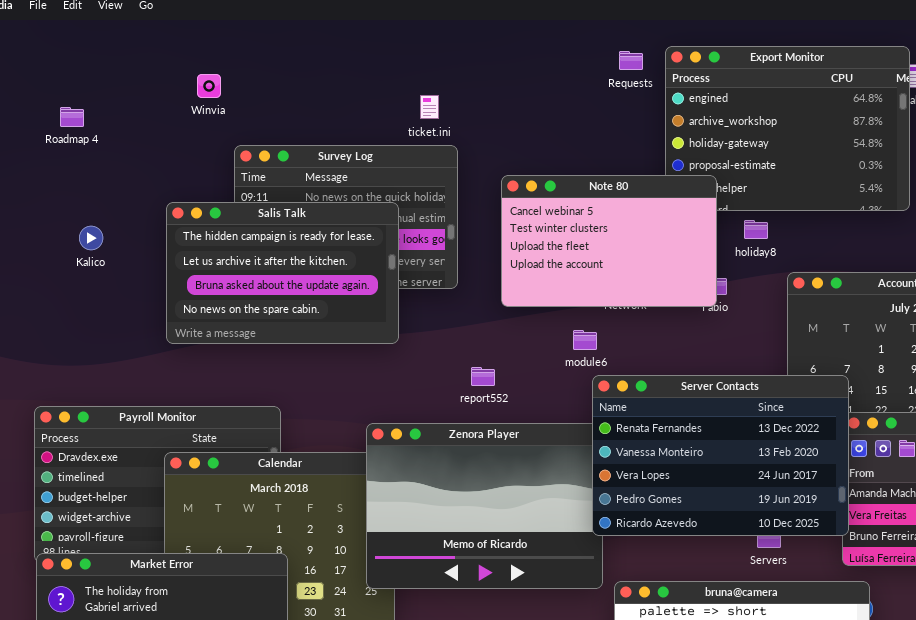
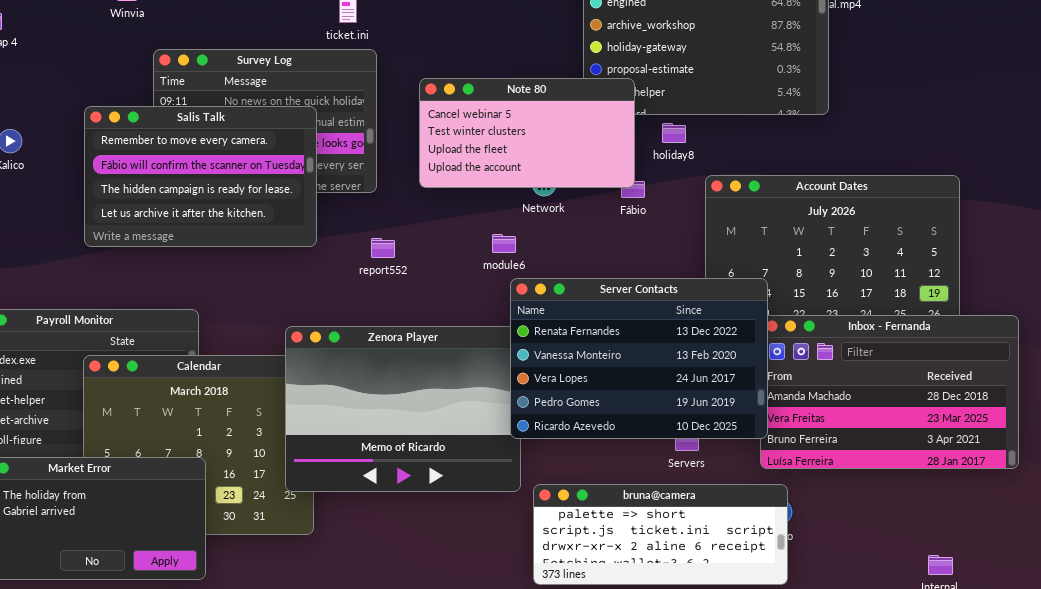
Note 80: [501,175,717,307] -> [419,78,635,188], resized
Salis Talk: [166,202,399,344] -> [84,106,317,247], scrolled up 2 rows
report552: [471,367,495,386] -> [371,238,395,258], moved

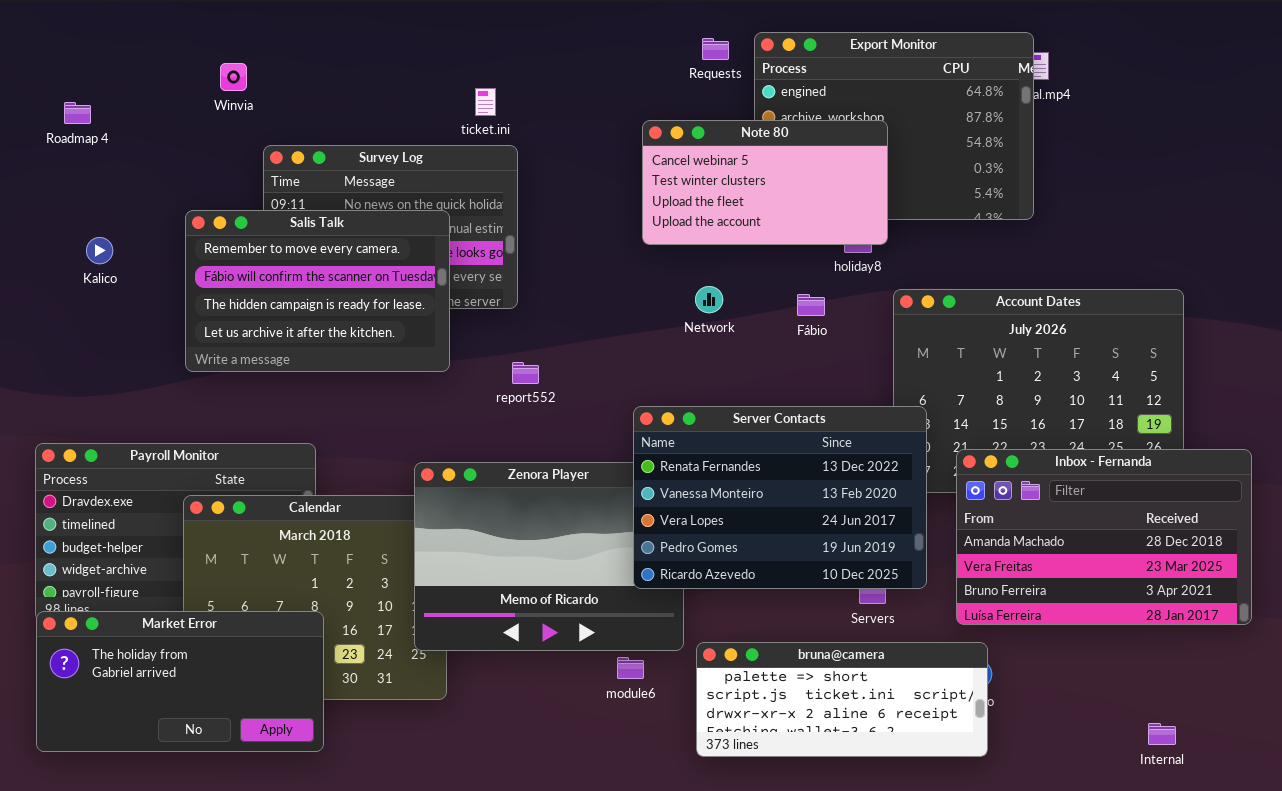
Note 80: [419,78,635,188] -> [642,120,888,245], moved
module6: [492,234,516,253] -> [617,657,644,679], moved
Server Contacts: [510,278,768,439] -> [633,406,927,589], moved

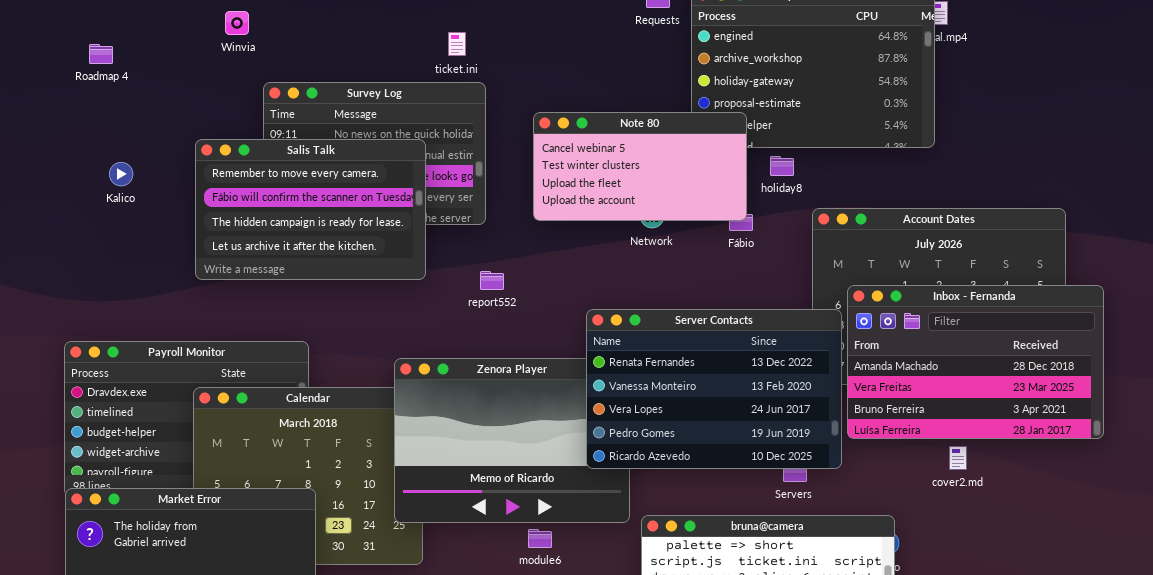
Note 80: [642,120,888,245] -> [533,112,747,221], moved
Inbox - Fernanda: [956,449,1252,625] -> [847,285,1104,439], moved
module6: [617,657,644,679] -> [528,529,552,548], moved

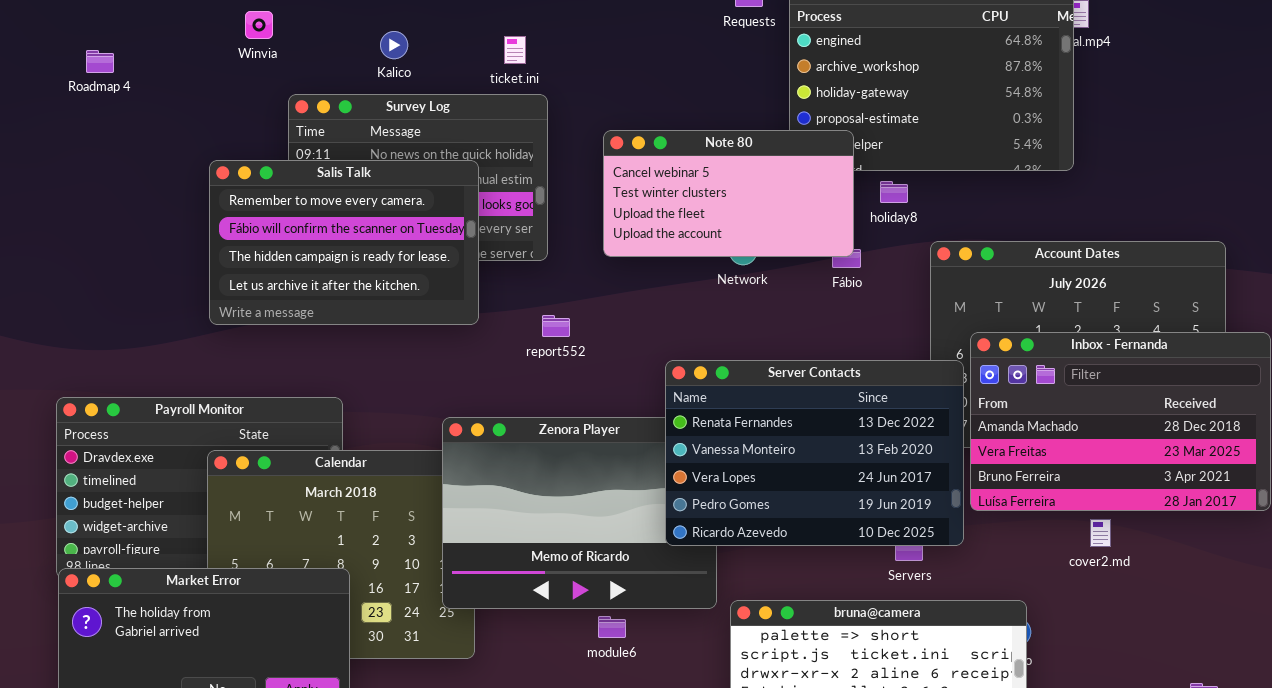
Kalico: [109,162,133,186] -> [380,31,408,59], moved

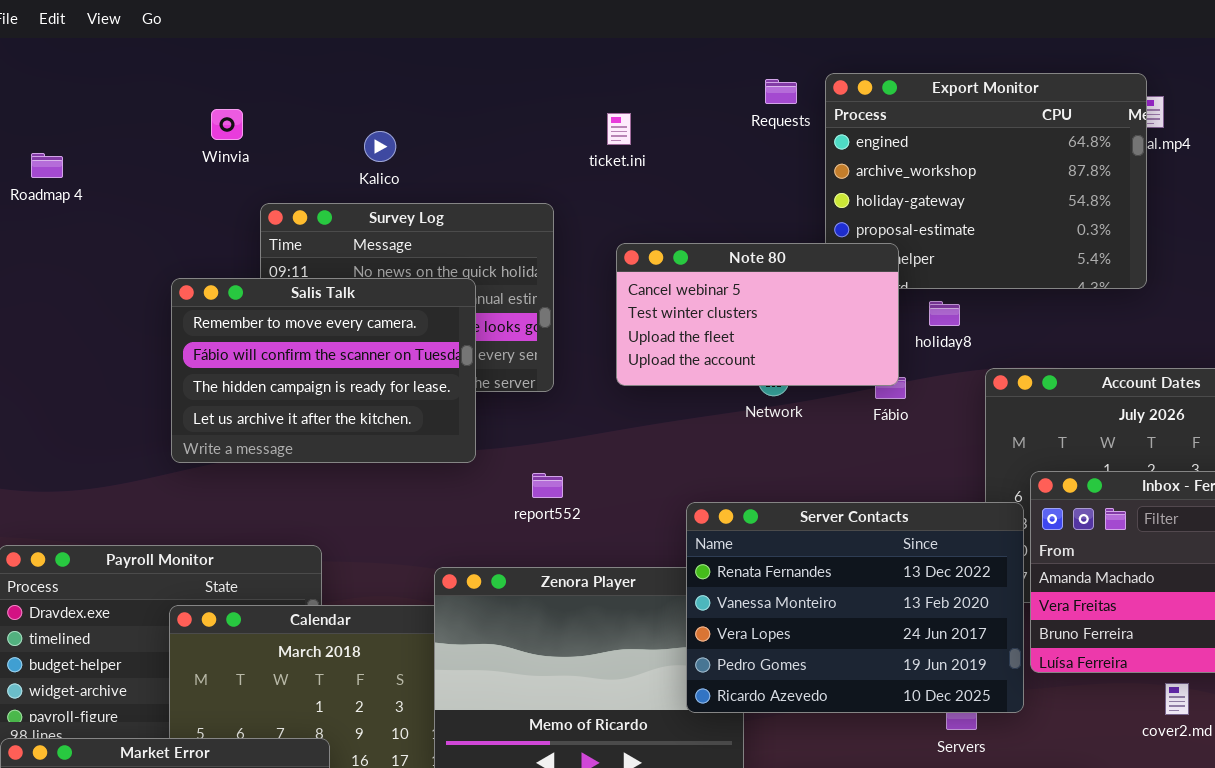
ticket.ini: [504,36,526,64] -> [607,113,631,145], moved
report552: [542,315,570,337] -> [532,473,563,498], moved

